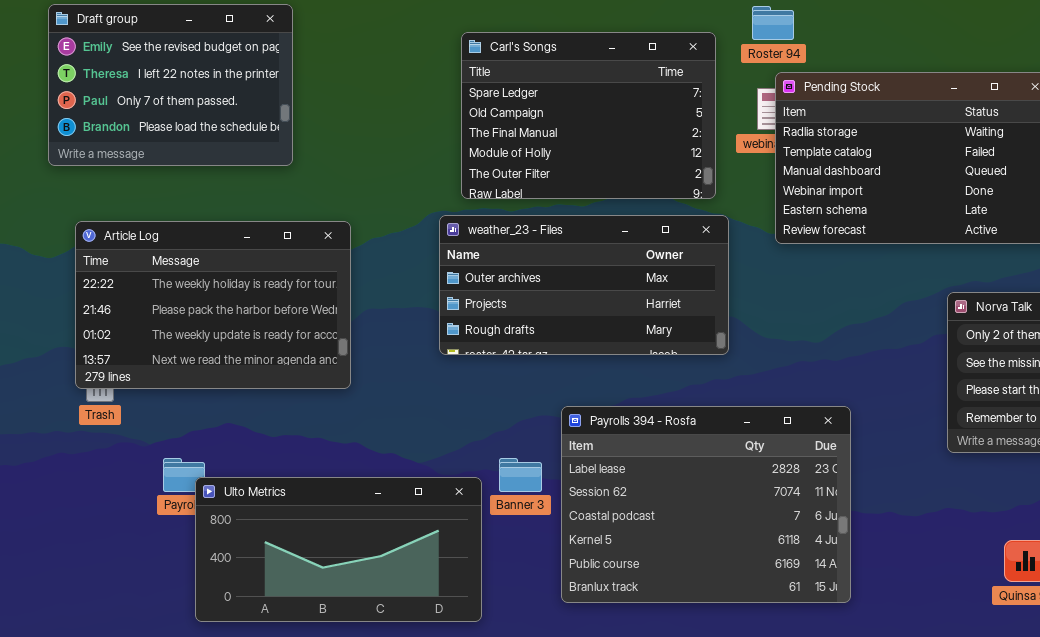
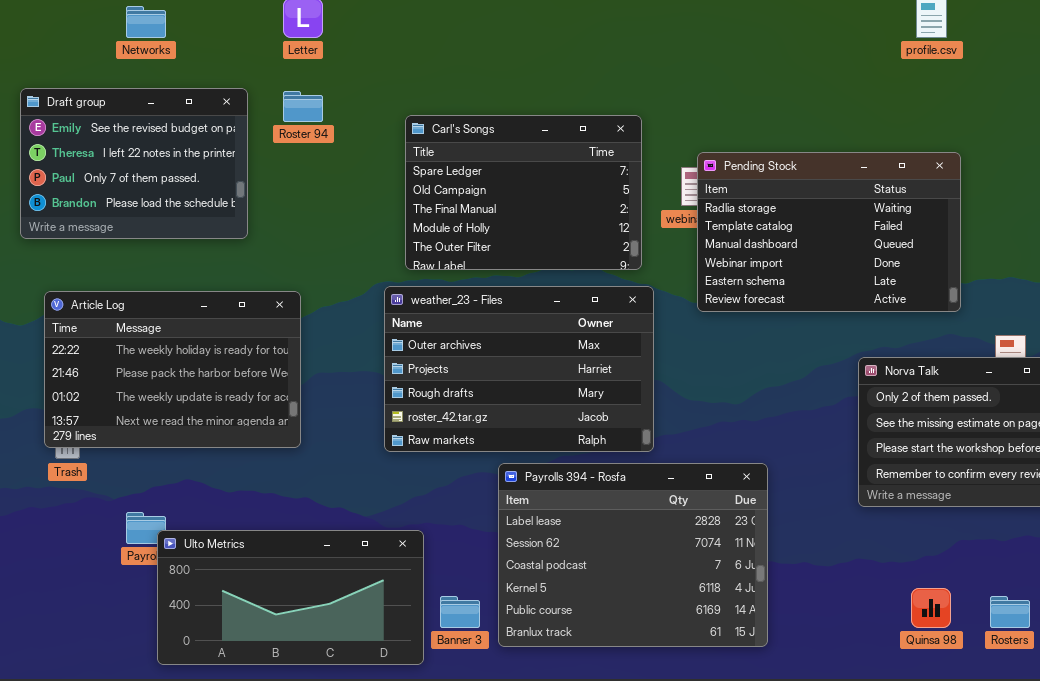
Roster 94: [752,6,794,40] -> [283,91,323,122], moved
weather_23 - Files: [439,215,729,355] -> [384,286,654,452], resized
Banner 3: [499,458,542,492] -> [440,596,480,628], moved

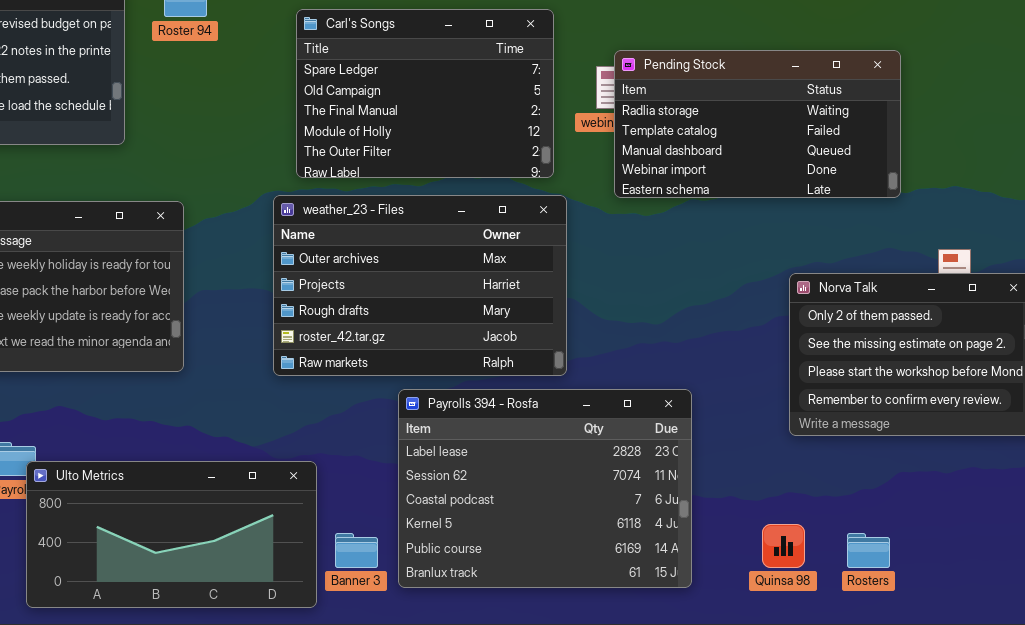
Pending Stock: [697,152,961,312] -> [614,50,901,198], resized
Quinsa 98: [911,588,951,628] -> [762,524,805,568], moved
Rosters: [990,596,1030,628] -> [847,533,890,568], moved

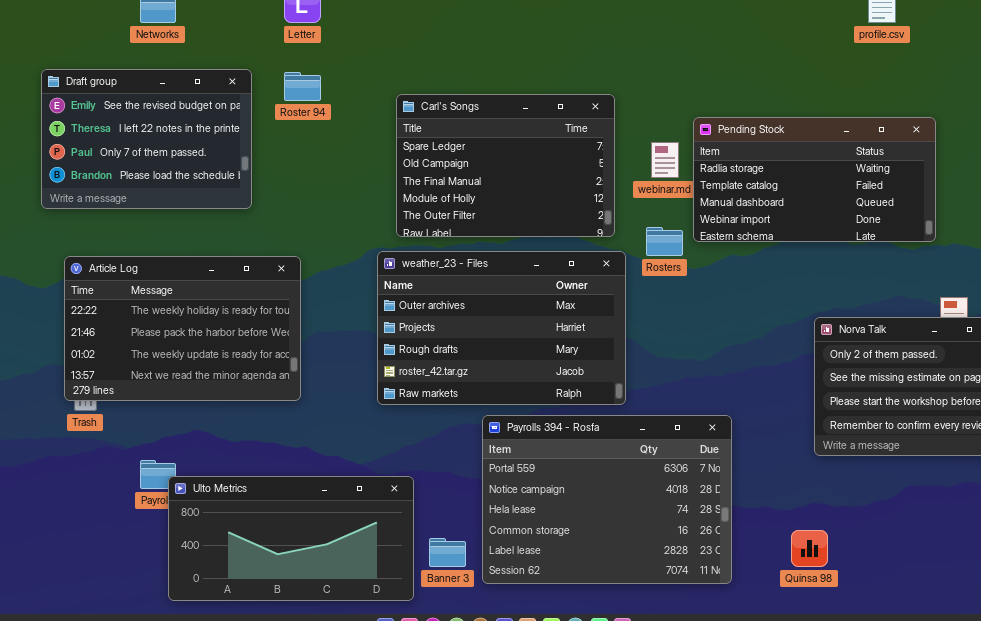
Pending Stock: [614,50,901,198] -> [693,117,936,242], moved
Payrolls 394 - Rosfa: [398,389,692,588] -> [482,415,732,584], scrolled up 4 rows
Rosters: [847,533,890,568] -> [646,227,683,256], moved

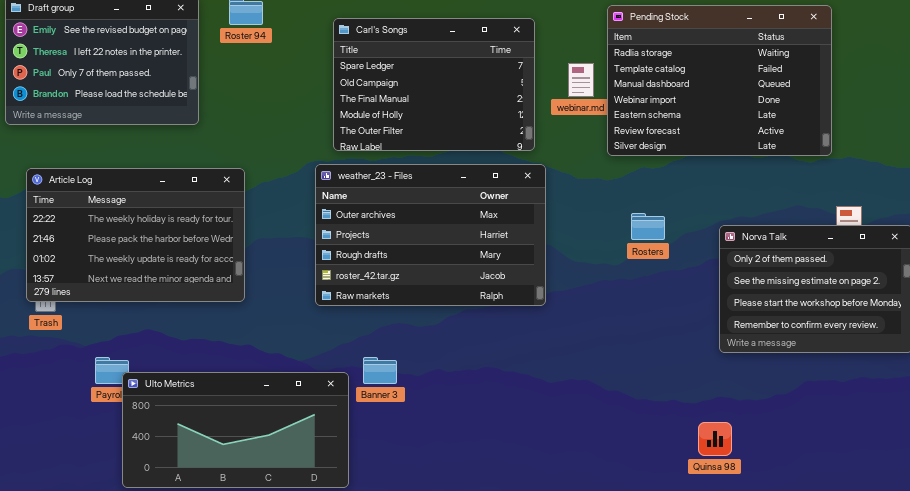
Pending Stock: [693,117,936,242] -> [607,5,832,156], resized
Rosters: [646,227,683,256] -> [631,213,665,240], moved
Payrolls 394 - Rosfa: [482,415,732,584] -> none, closed
Banner 3: [429,538,466,567] -> [363,357,397,384], moved

